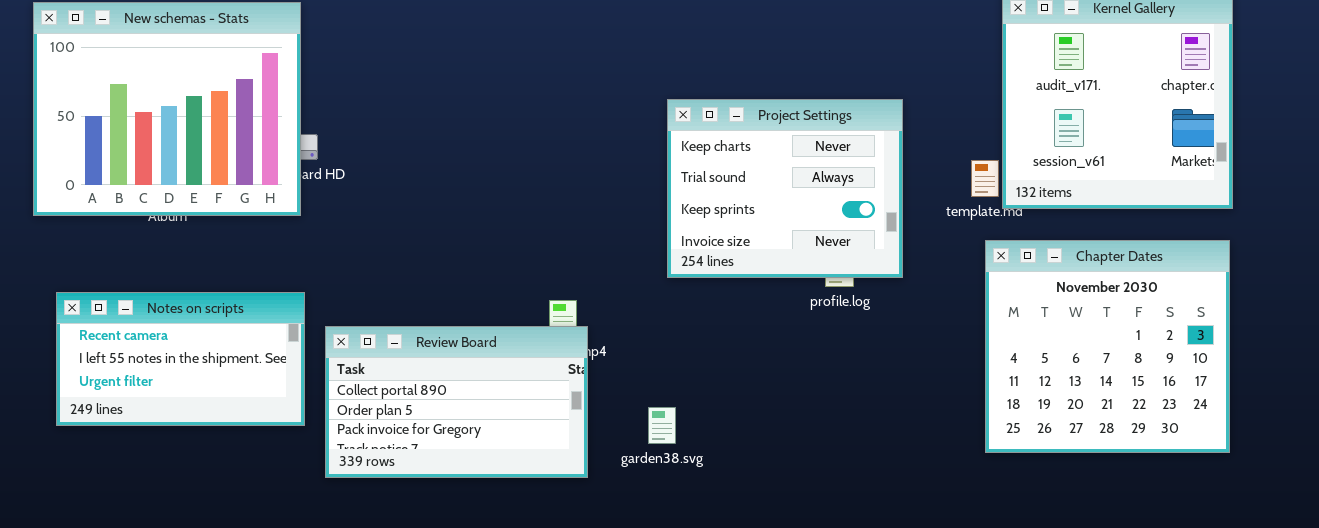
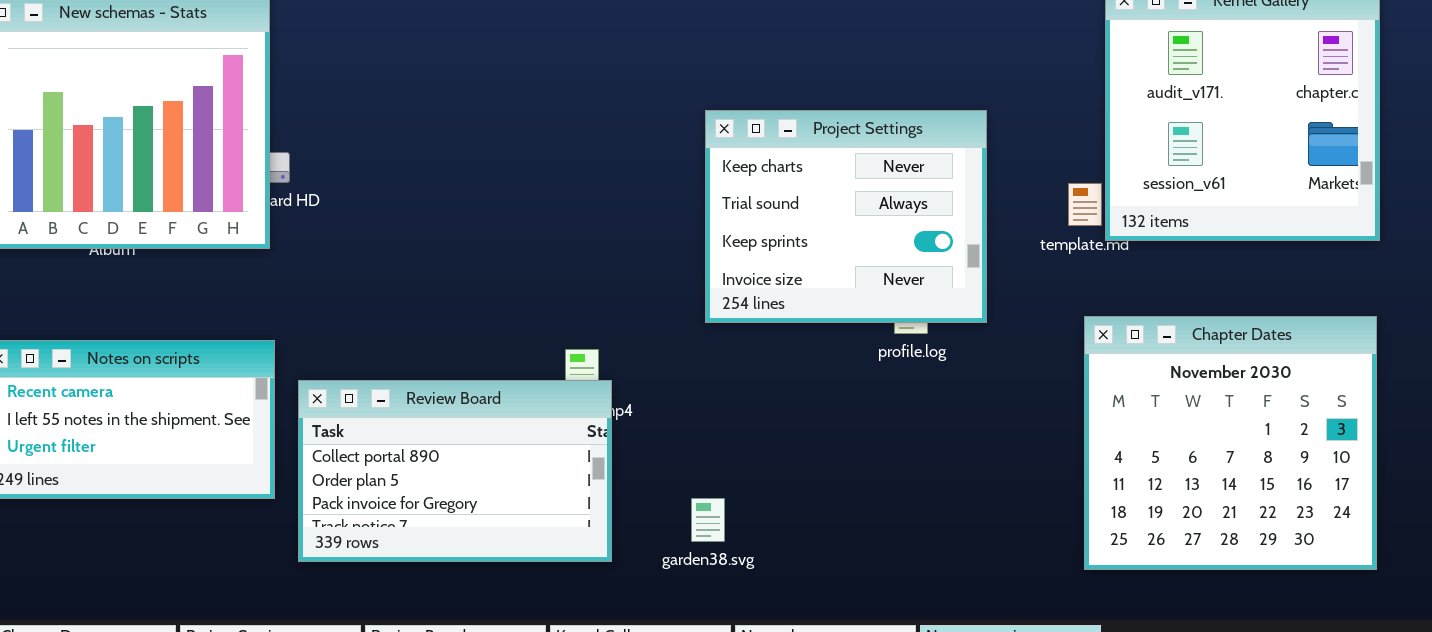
Chapter Dates: [985,240,1230,453] -> [1084,316,1377,570], moved
garden38.svg: [648,407,676,444] -> [691,498,725,542], moved

